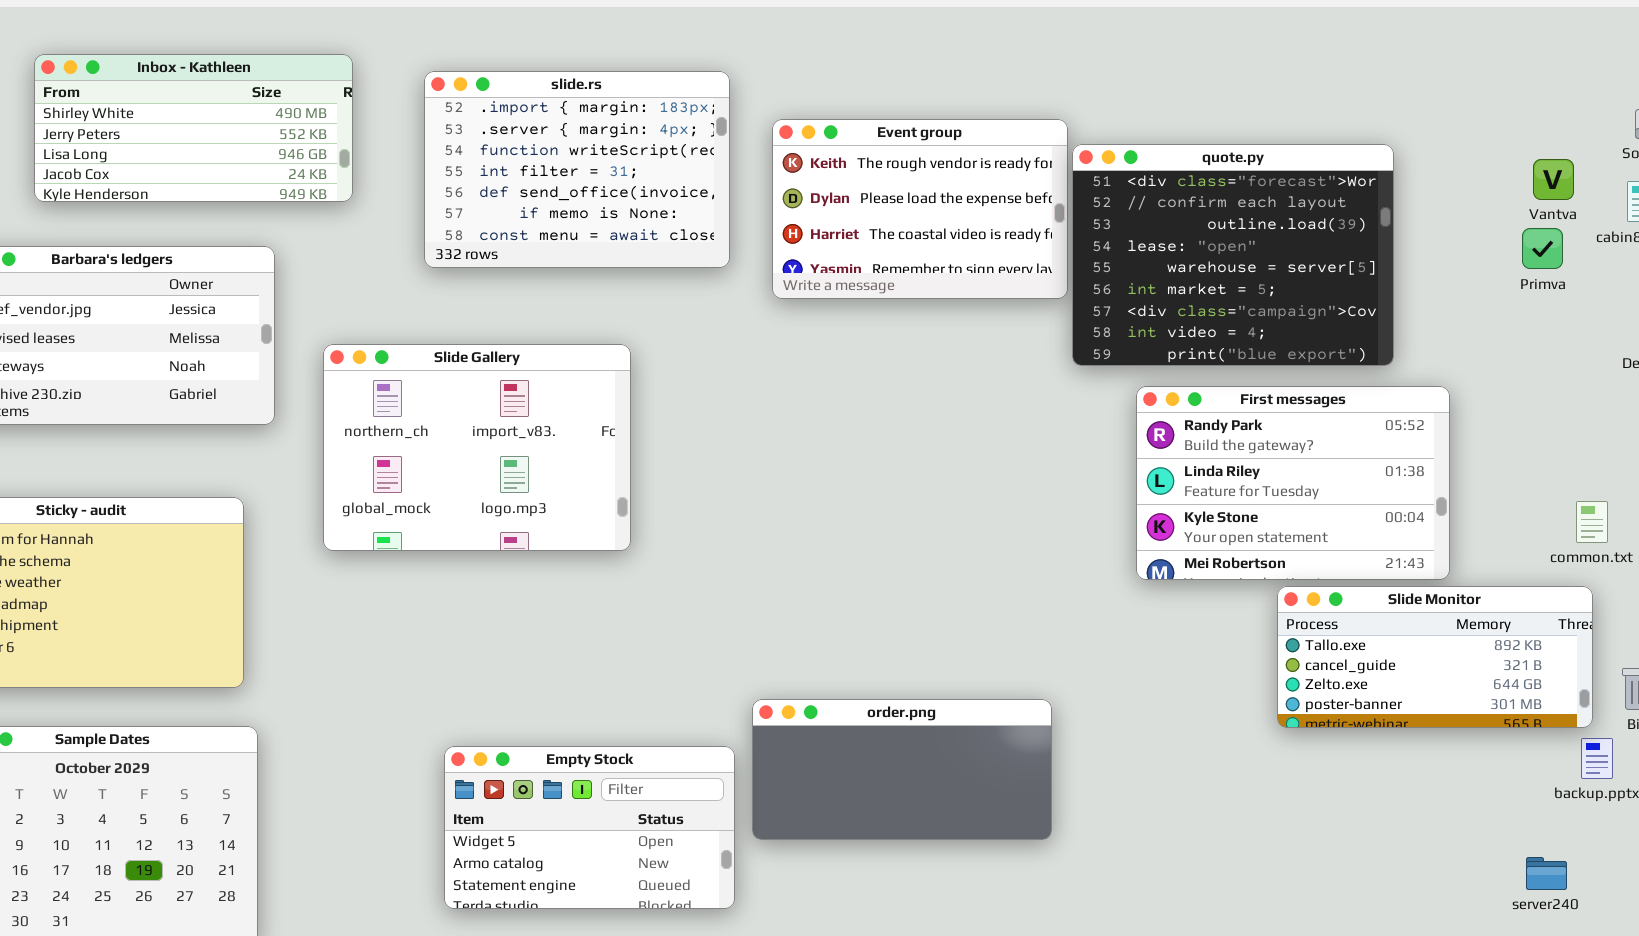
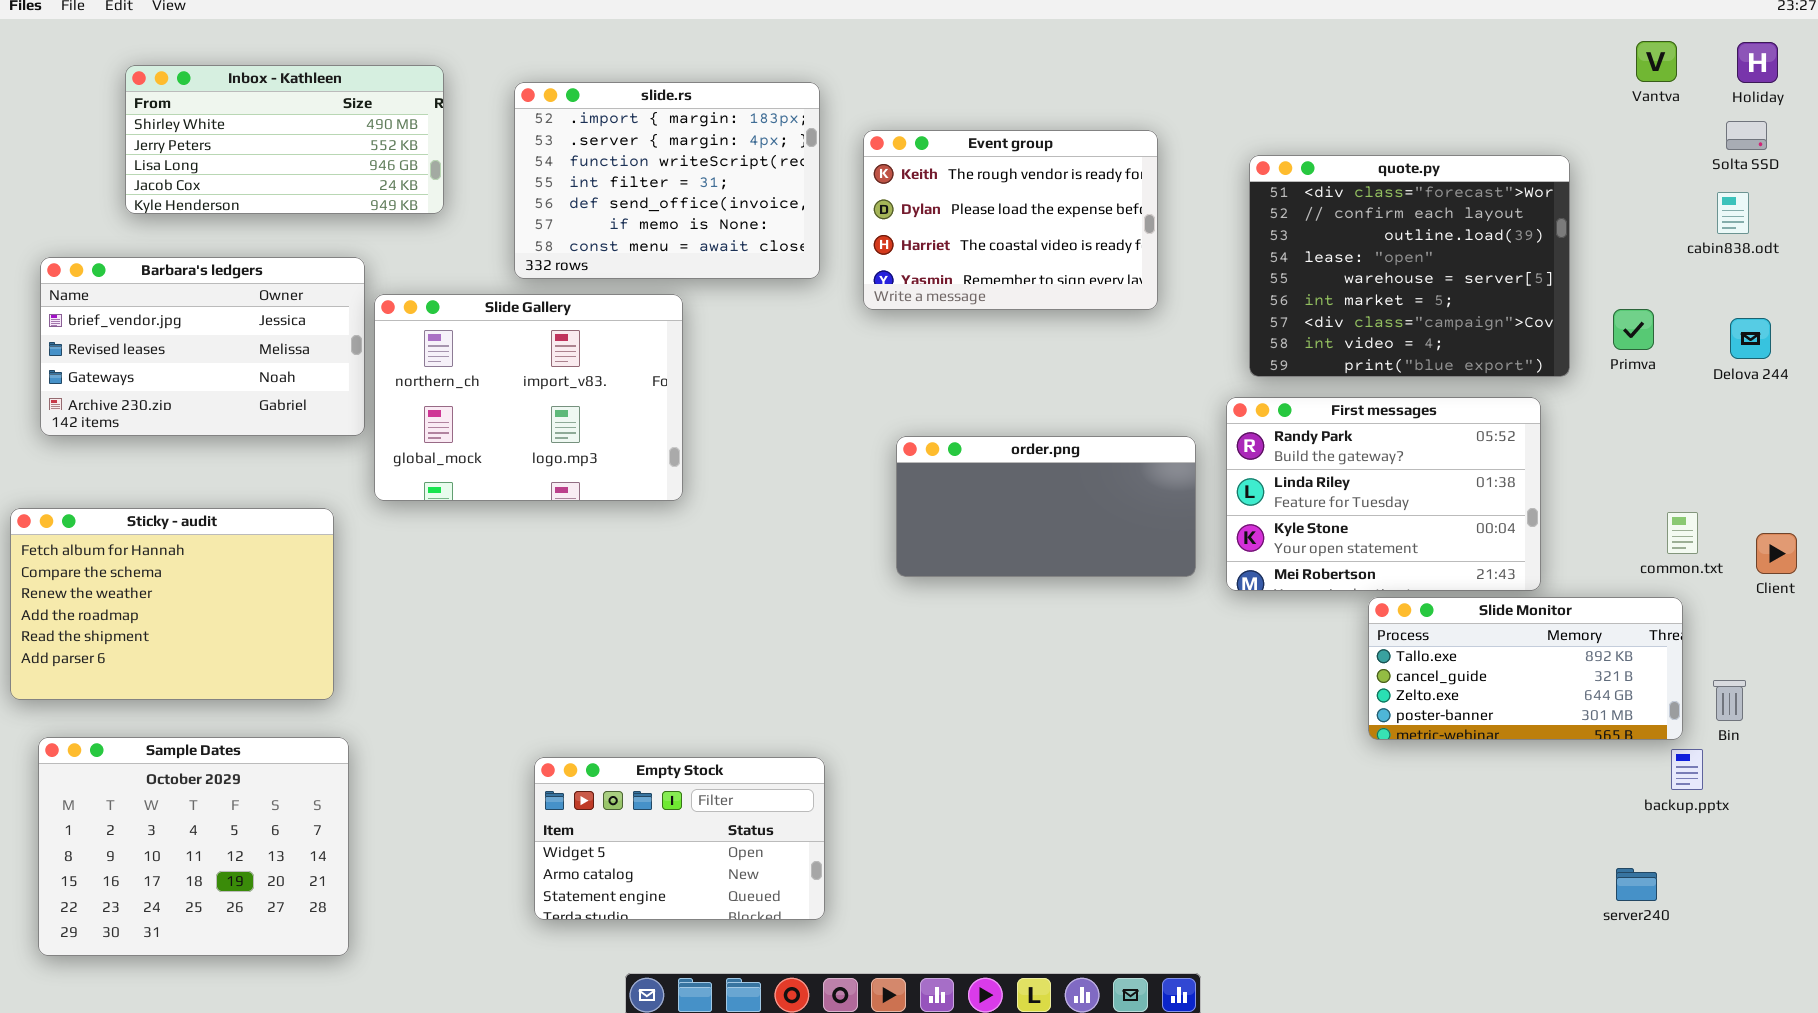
quote.py: [1072,144,1394,366] -> [1249,155,1570,377], moved
Vantva: [1533,159,1574,200] -> [1636,41,1677,82], moved
Primva: [1522,228,1563,269] -> [1613,309,1654,350], moved
Slide Gallery: [323,344,631,551] -> [374,294,683,501], moved
order.png: [752,699,1052,840] -> [896,436,1196,577], moved

